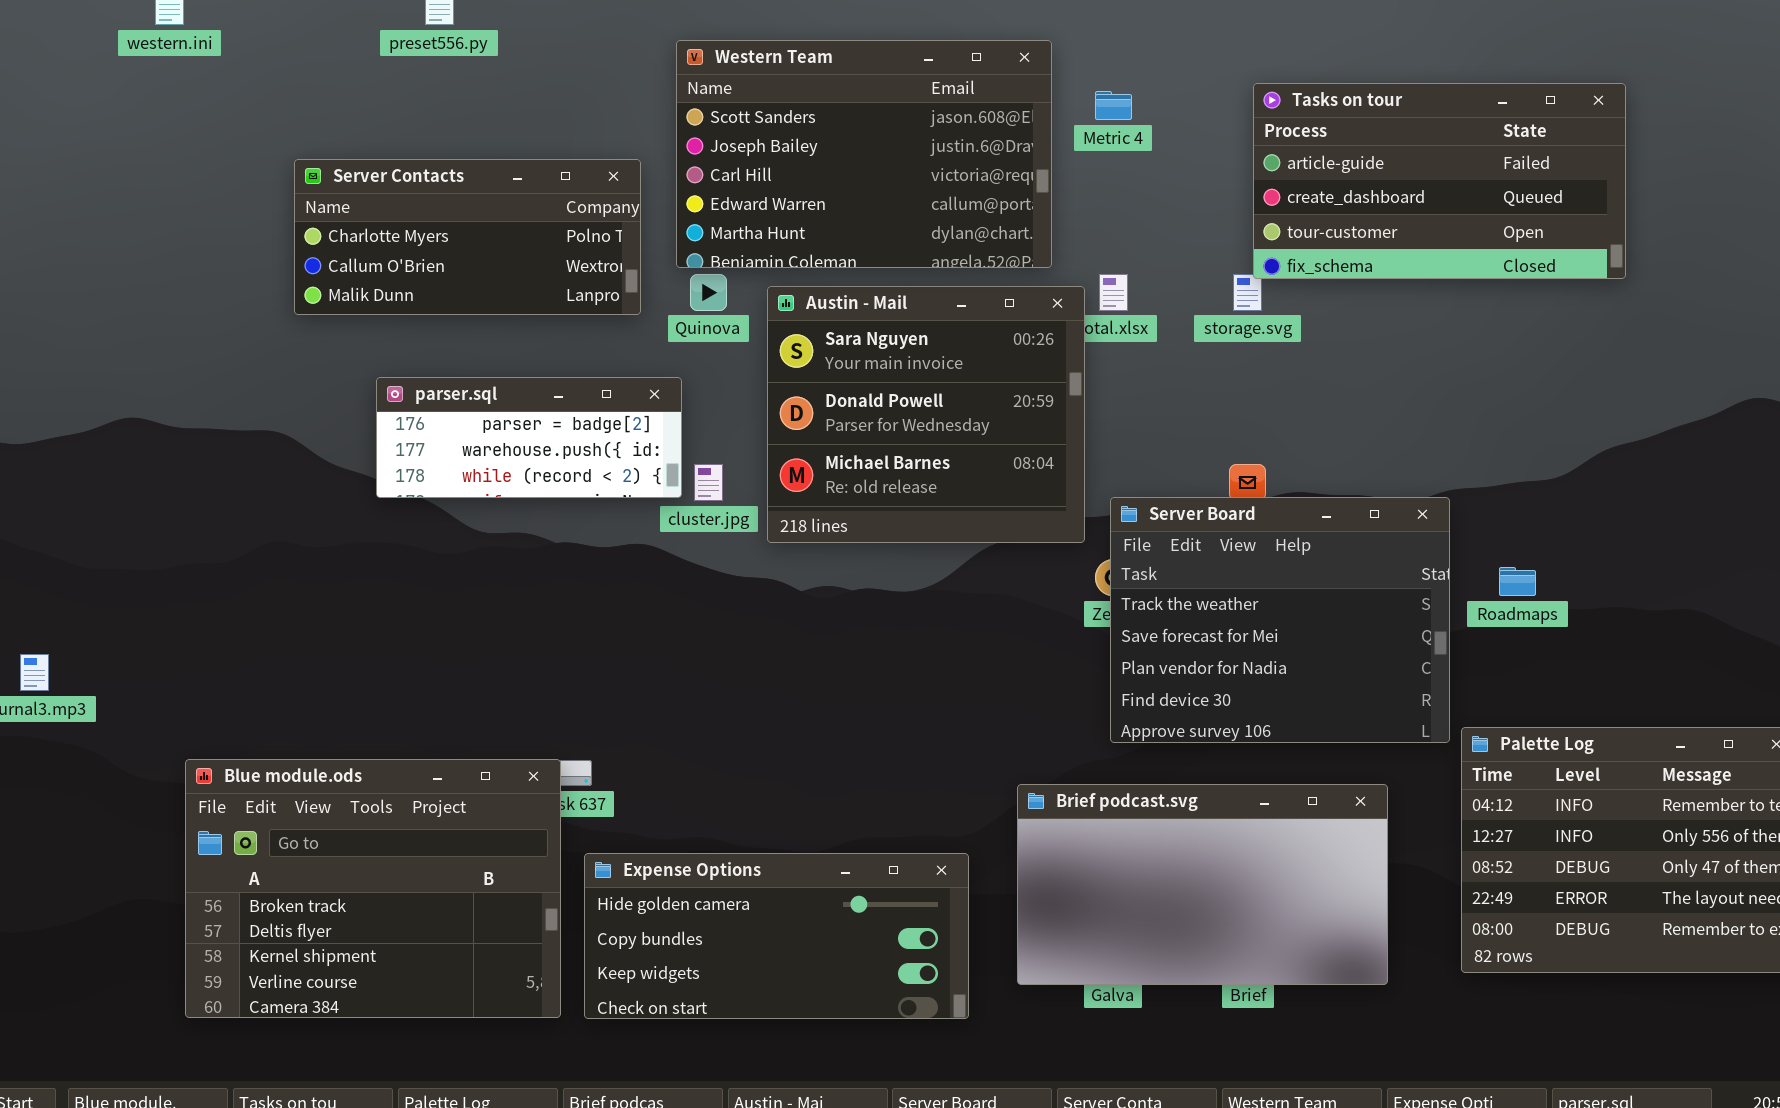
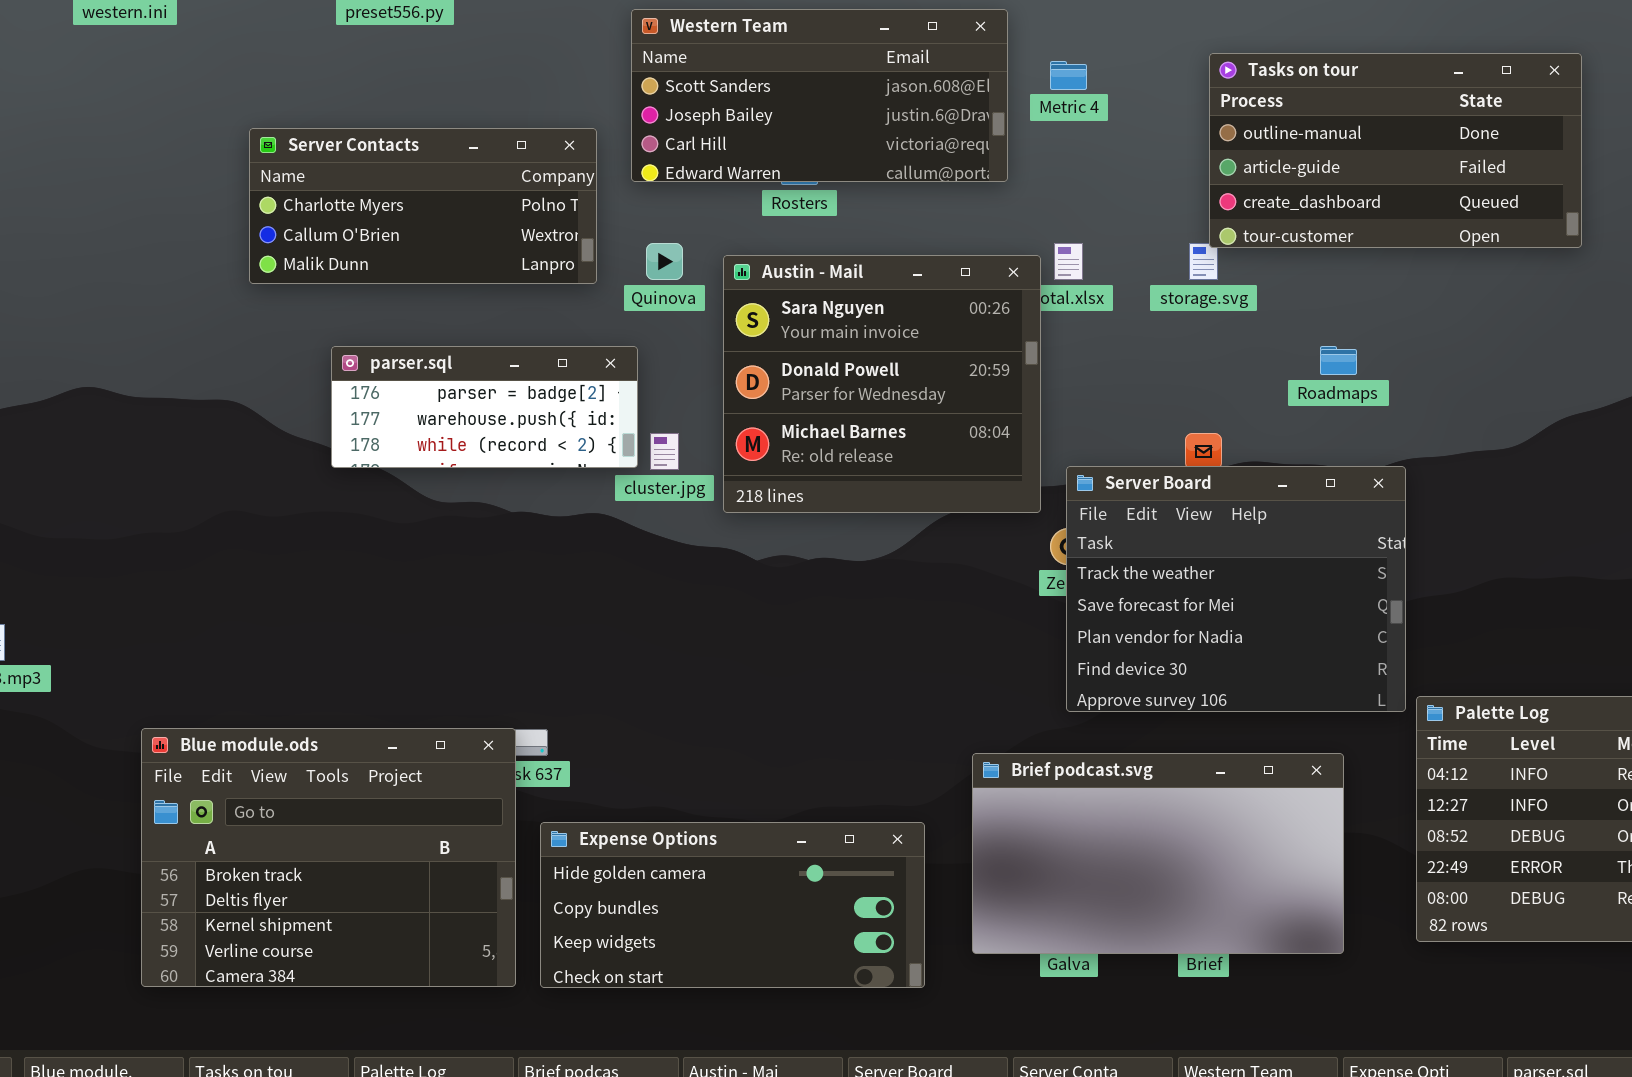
Western Team: [676,40,1052,268] -> [631,9,1008,182], resized
Tasks on tour: [1253,83,1626,279] -> [1209,53,1582,248], scrolled up 1 row
Roadmaps: [1499,567,1536,596] -> [1320,346,1357,375], moved

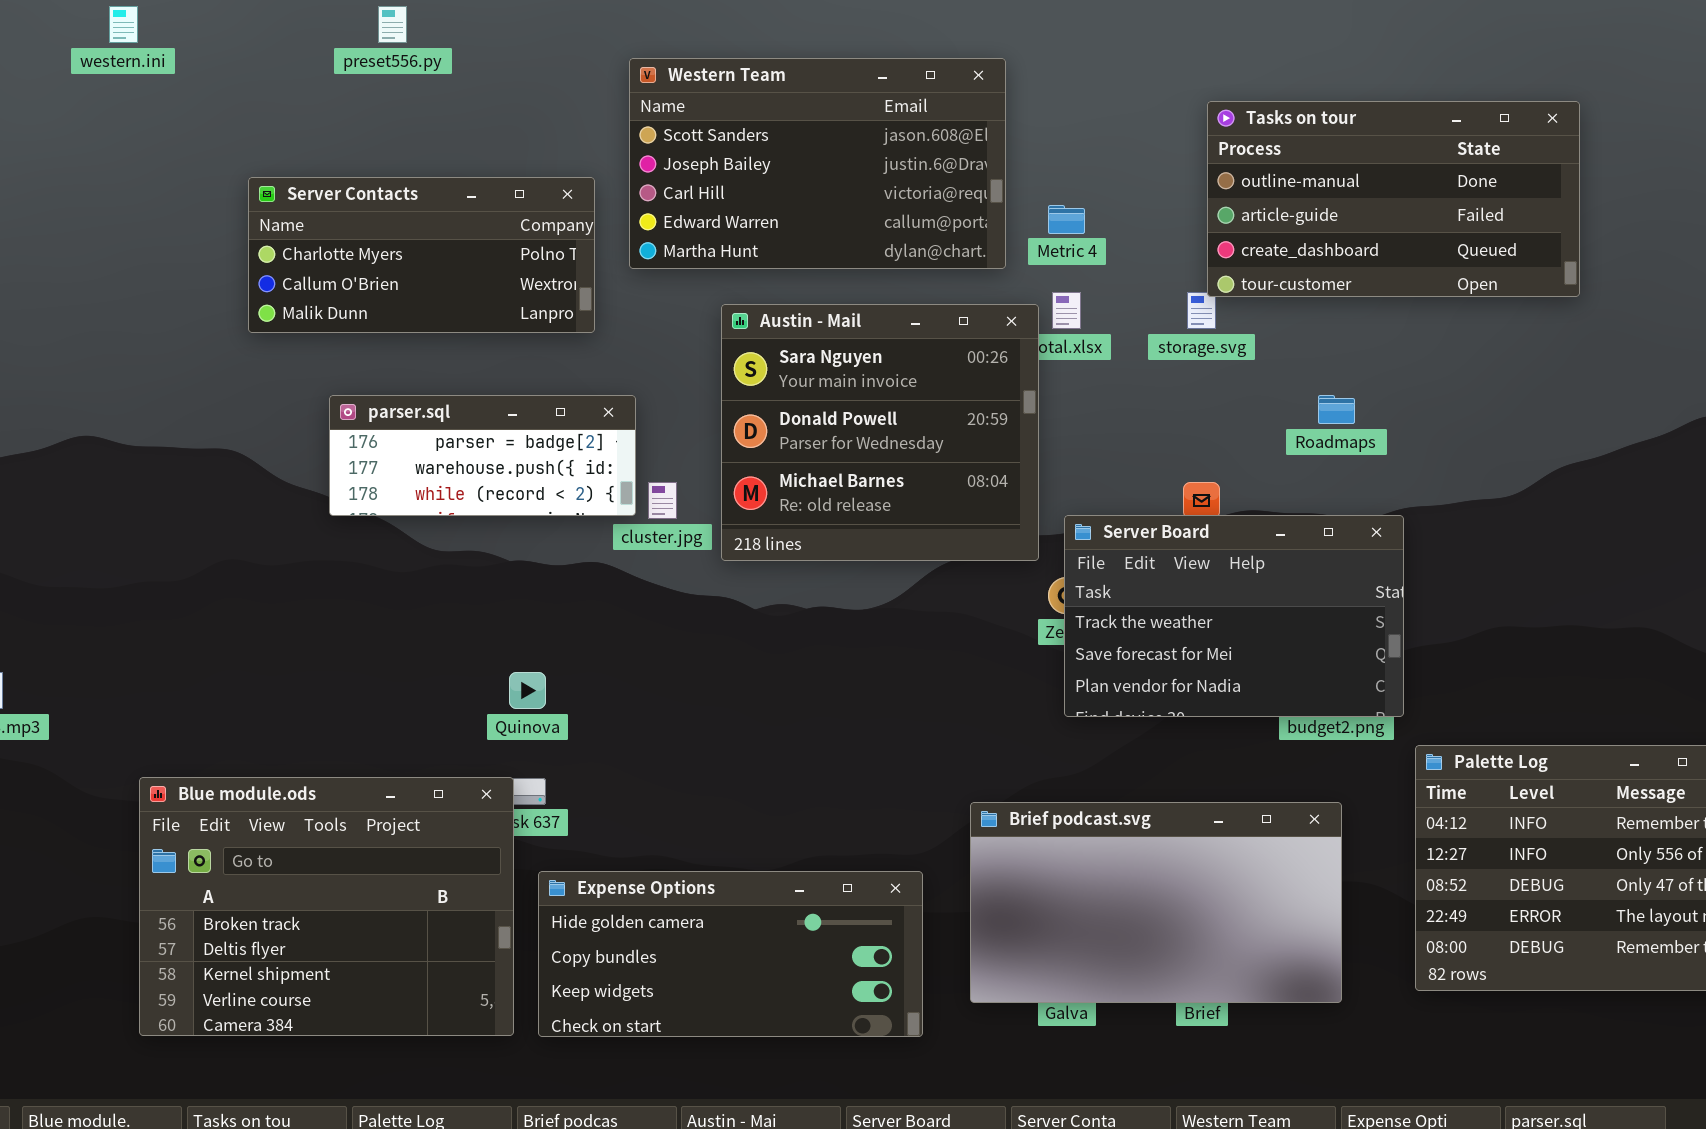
Western Team: [631,9,1008,182] -> [629,58,1006,269], resized
Metric 4: [1050,61,1087,90] -> [1048,205,1085,234], moved
Quinova: [646,243,683,280] -> [509,672,546,709], moved
Server Board: [1066,466,1406,712] -> [1064,515,1404,717], resized

